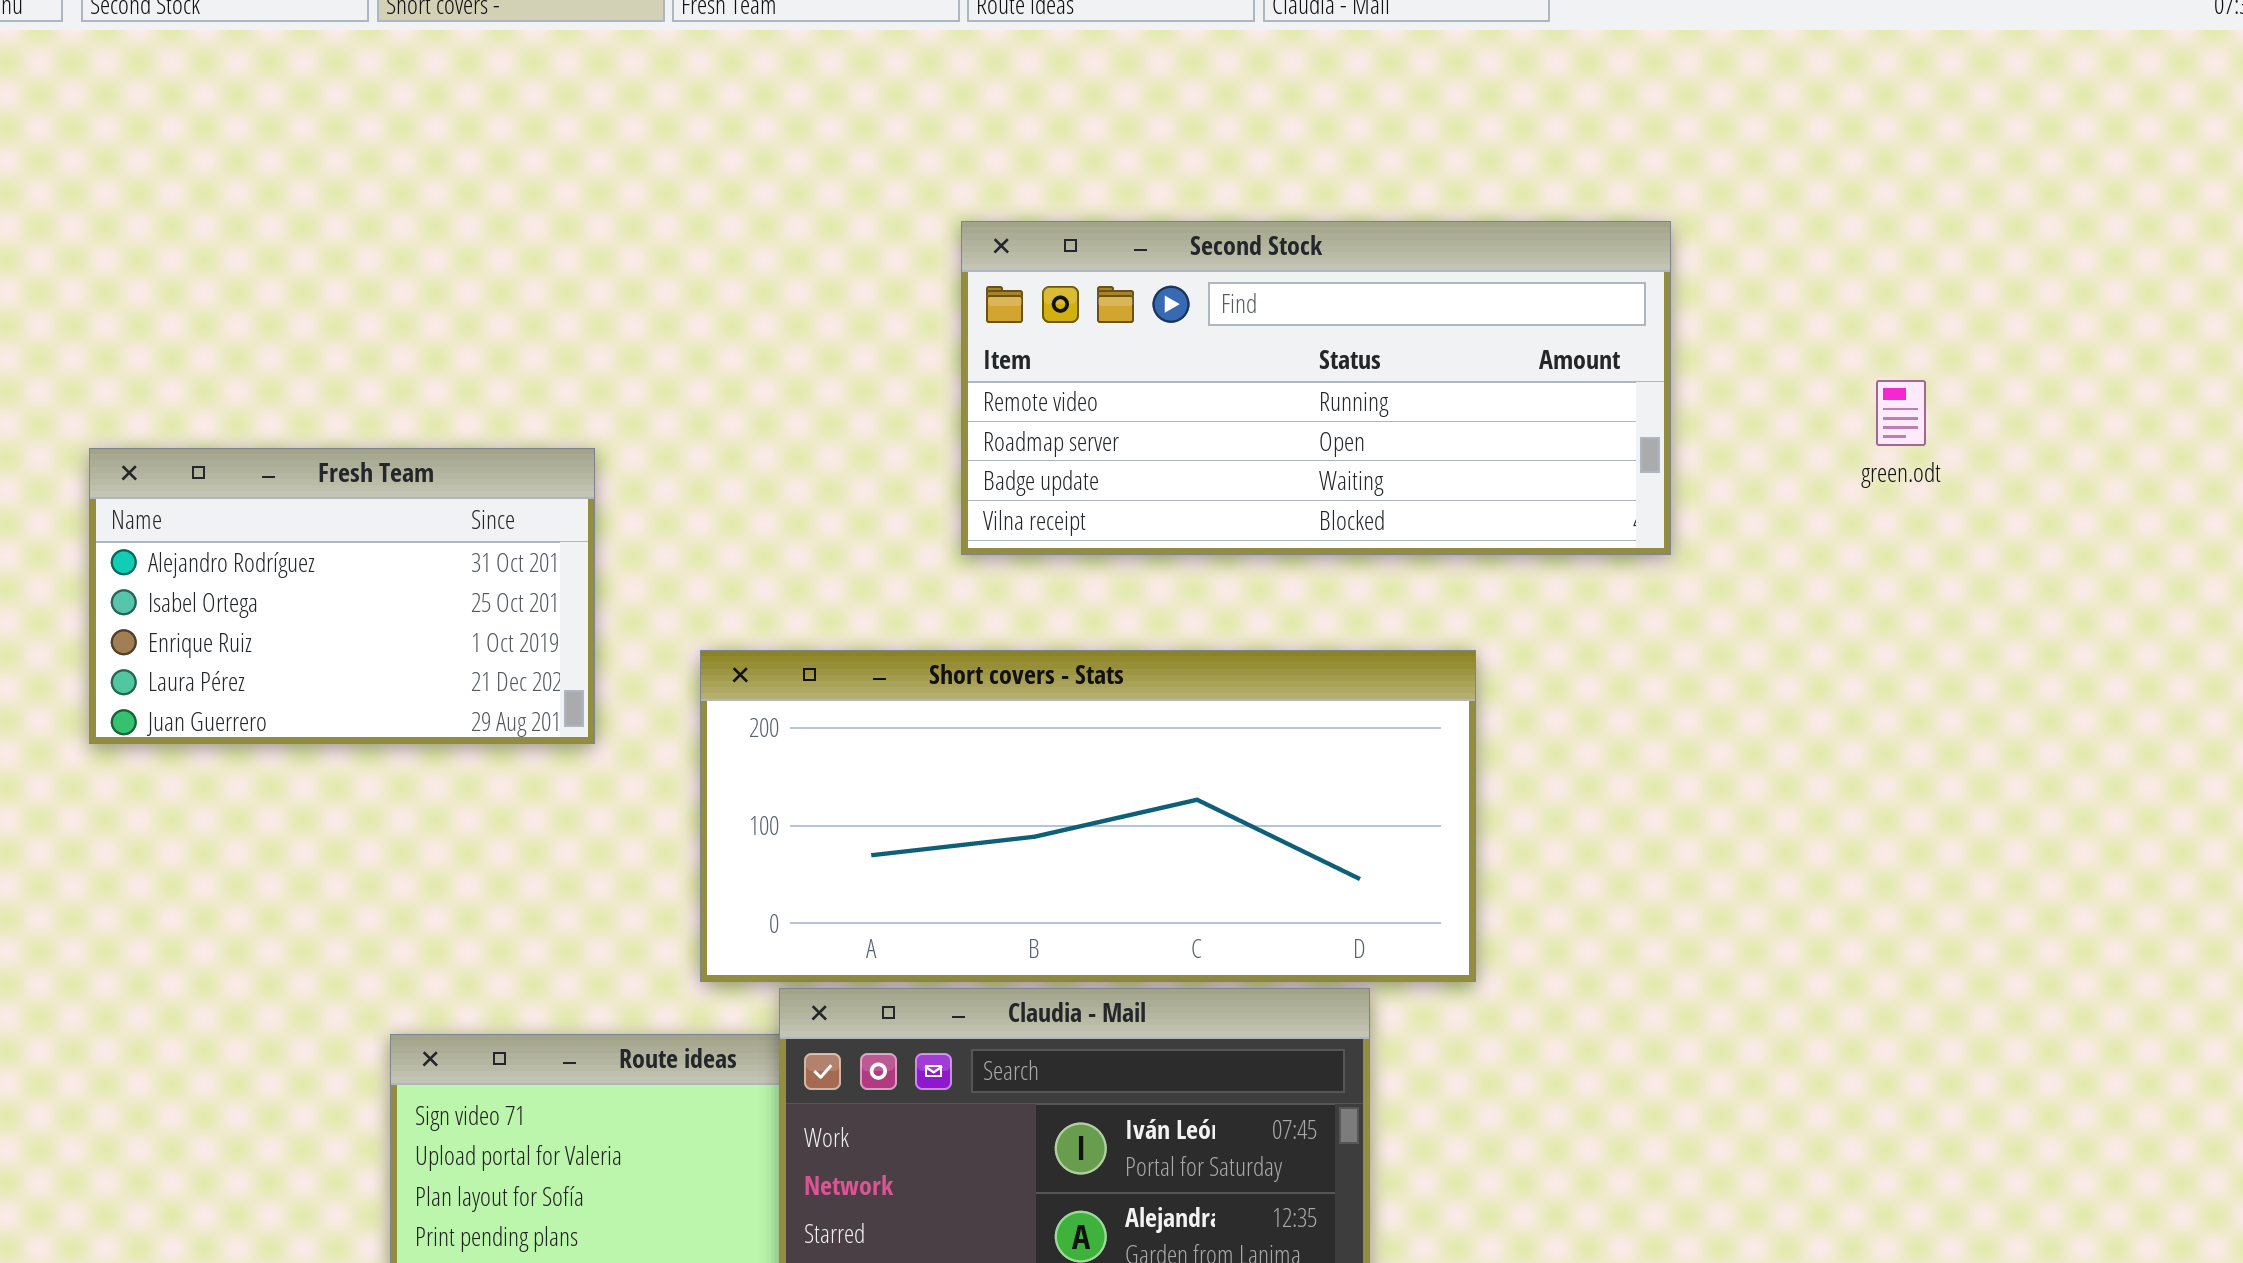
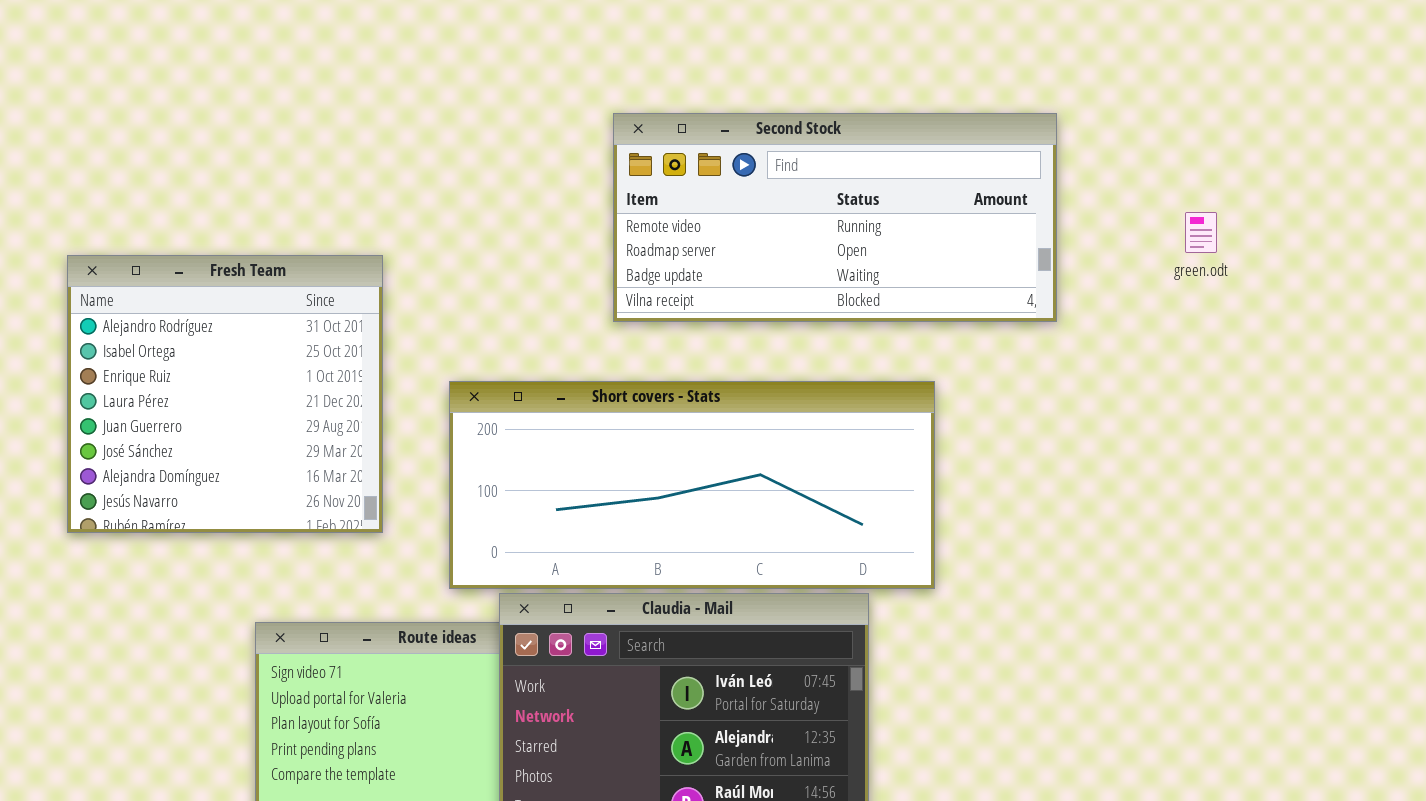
Fresh Team: [89,448,595,744] -> [67,255,383,533], resized

